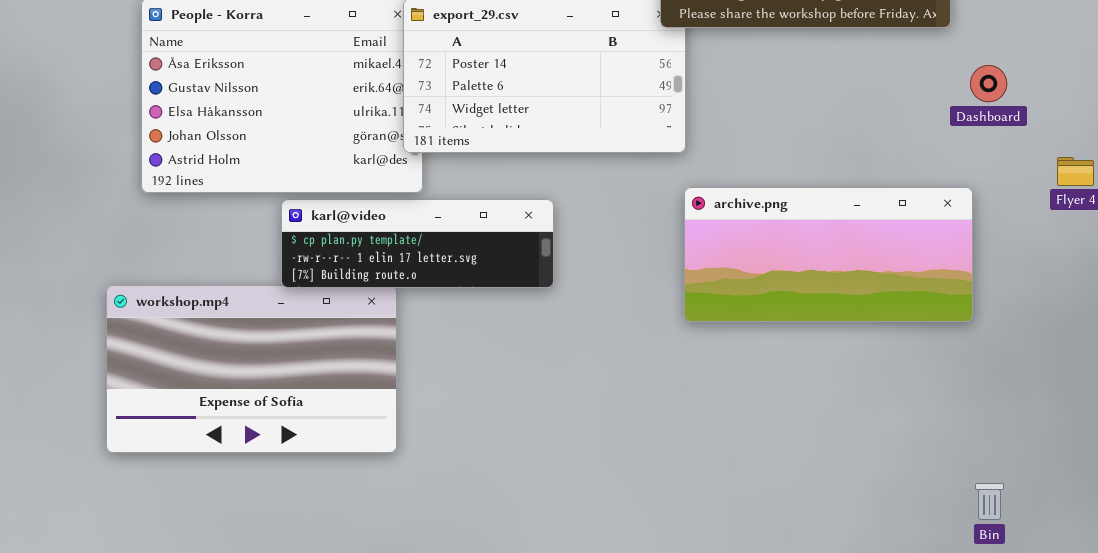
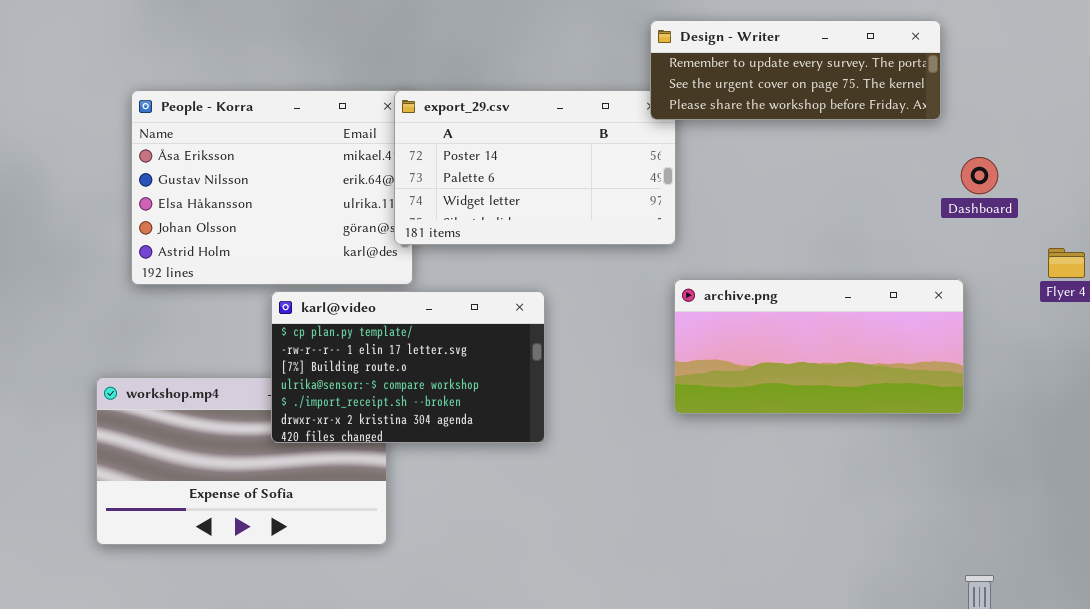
karl@video: [281,199,554,288] -> [271,291,545,443], resized

